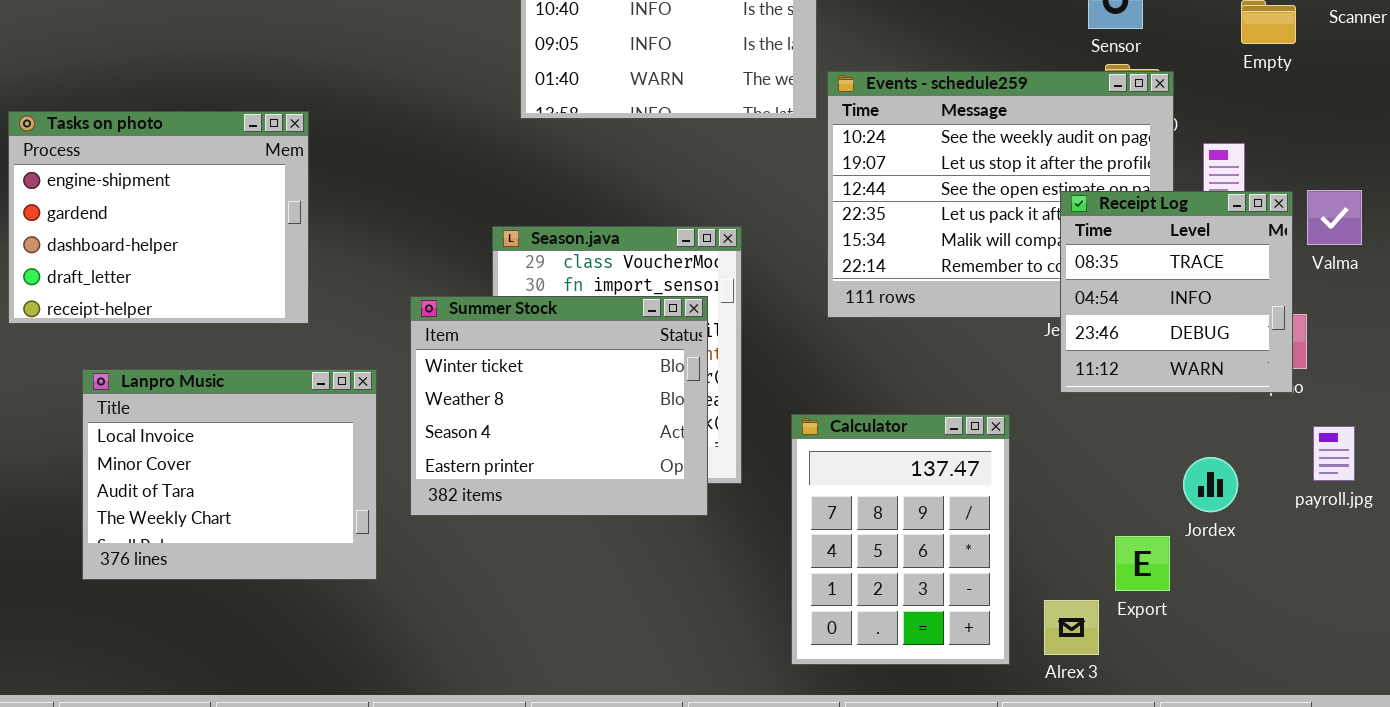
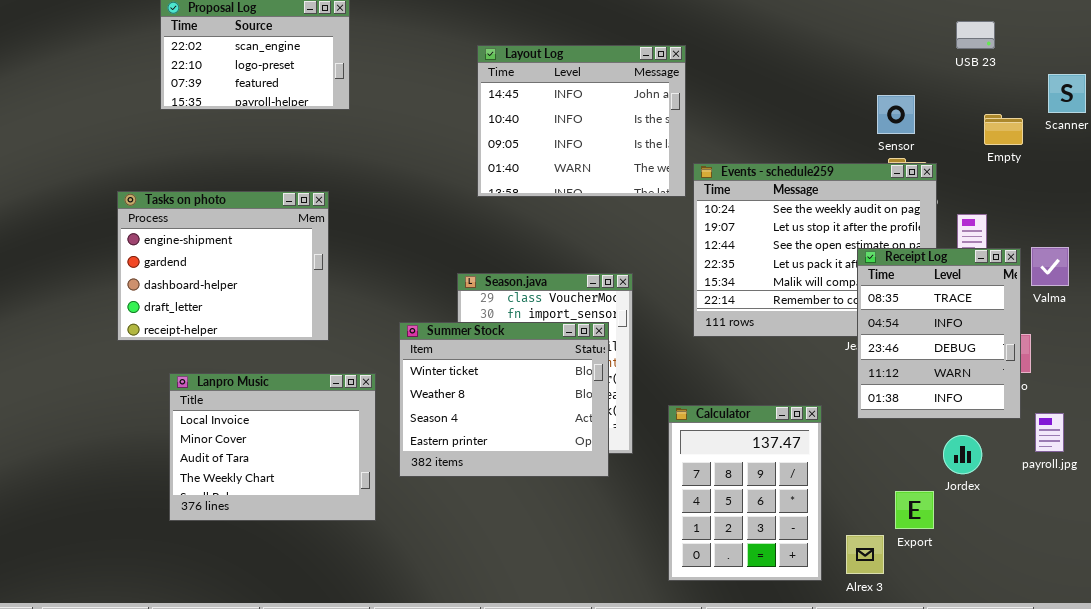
Receipt Log: [1060,191,1293,393] -> [857,248,1021,419], resized

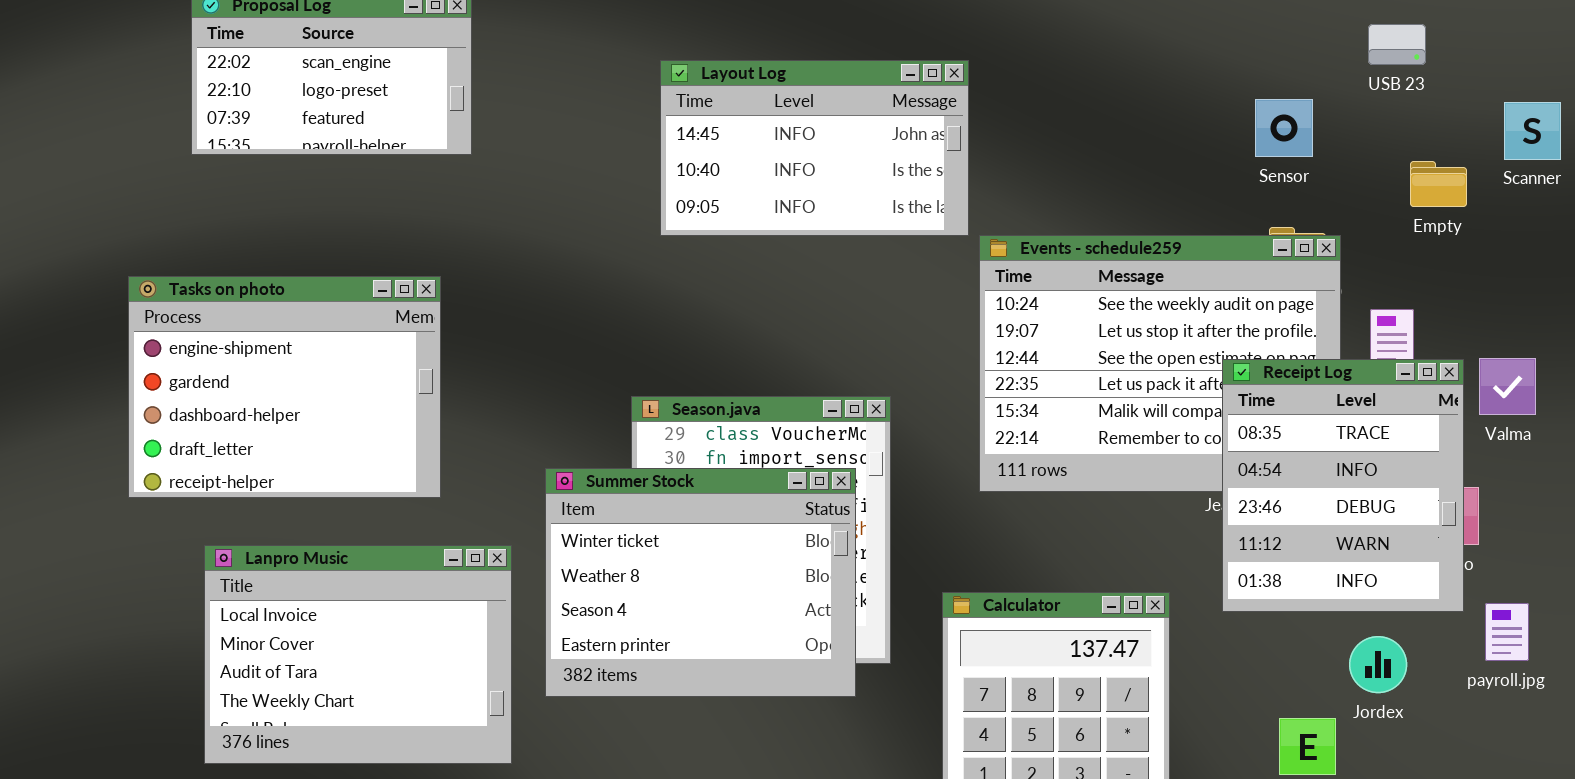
Layout Log: [477,45,686,197] -> [660,60,969,236], resized
Sensor: [877,95,915,134] -> [1255,99,1313,157], moved

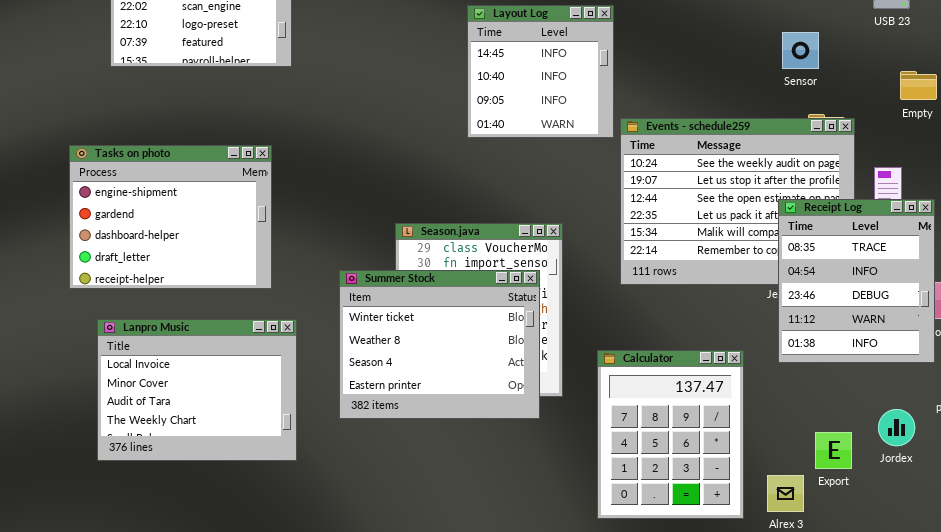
Layout Log: [660,60,969,236] -> [467,5,614,138], resized
Sensor: [1255,99,1313,157] -> [782,32,819,69], moved
Lanpro Music: [204,545,512,764] -> [97,319,297,461], moved
Jordex: [1349,636,1407,693] -> [878,409,915,446], moved

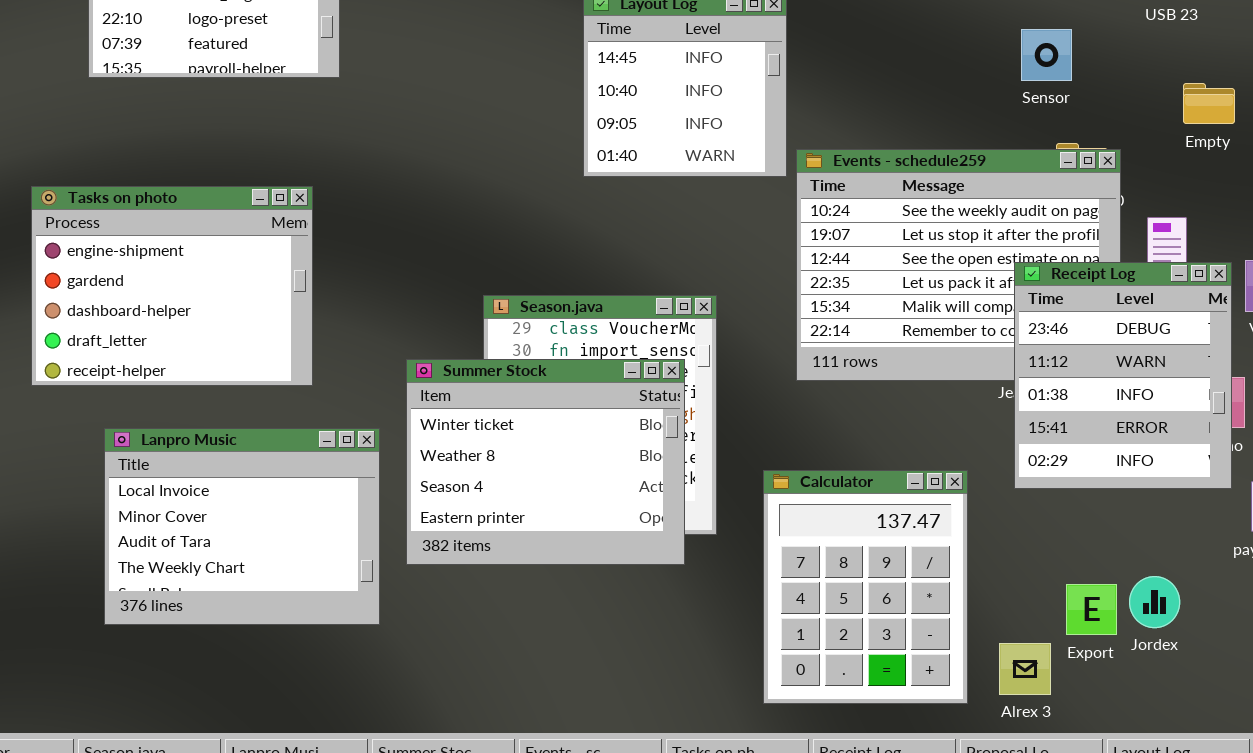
Receipt Log: [778,199,935,363] -> [1014,262,1232,489], scrolled down 2 rows
Lanpro Music: [97,319,297,461] -> [104,428,380,625], moved
Jordex: [878,409,915,446] -> [1129,576,1180,628], moved

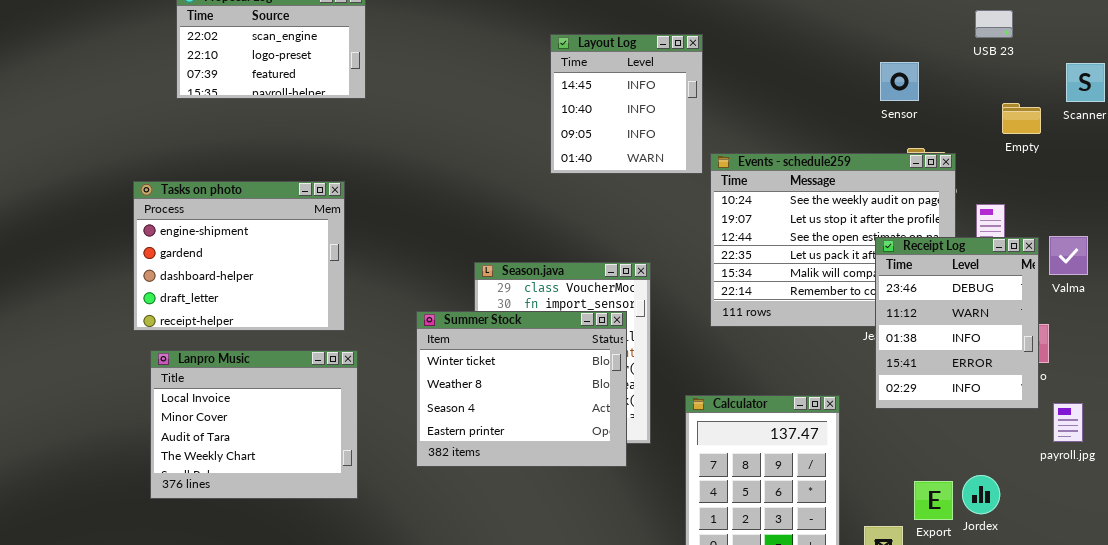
Lanpro Music: [104,428,380,625] -> [150,350,358,499], moved

